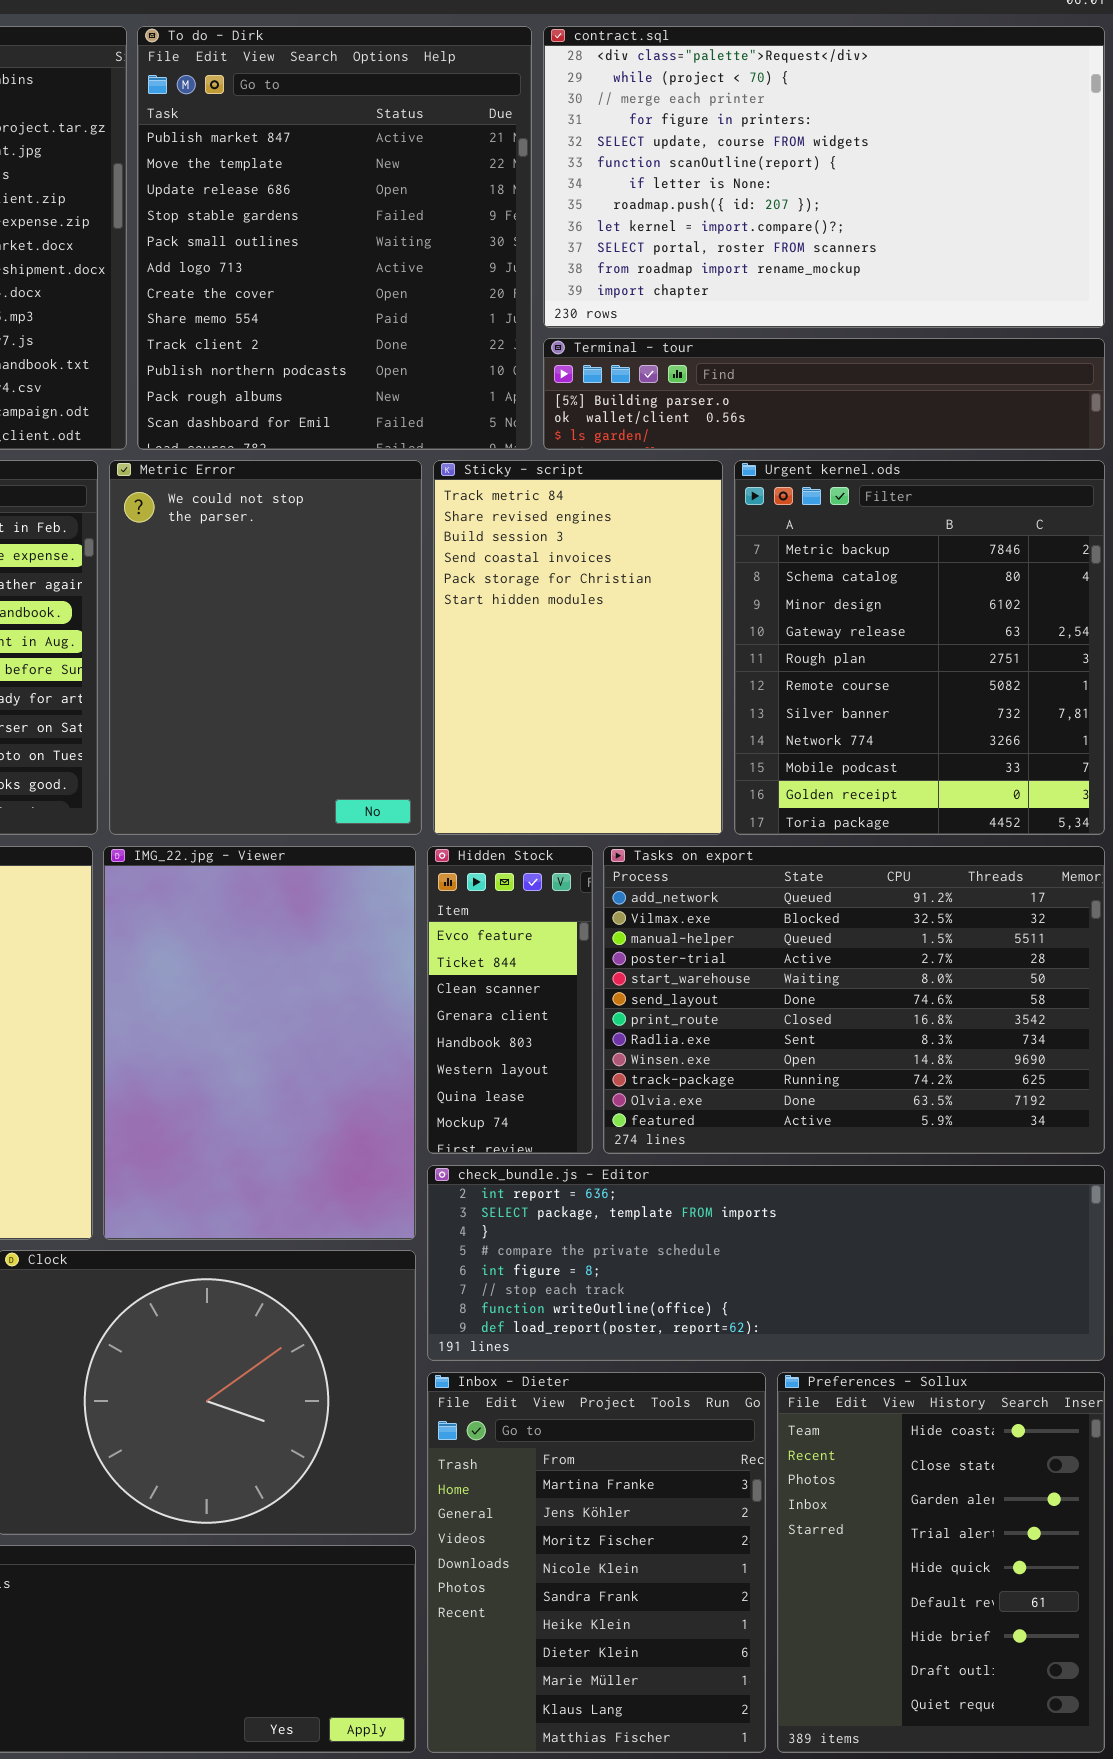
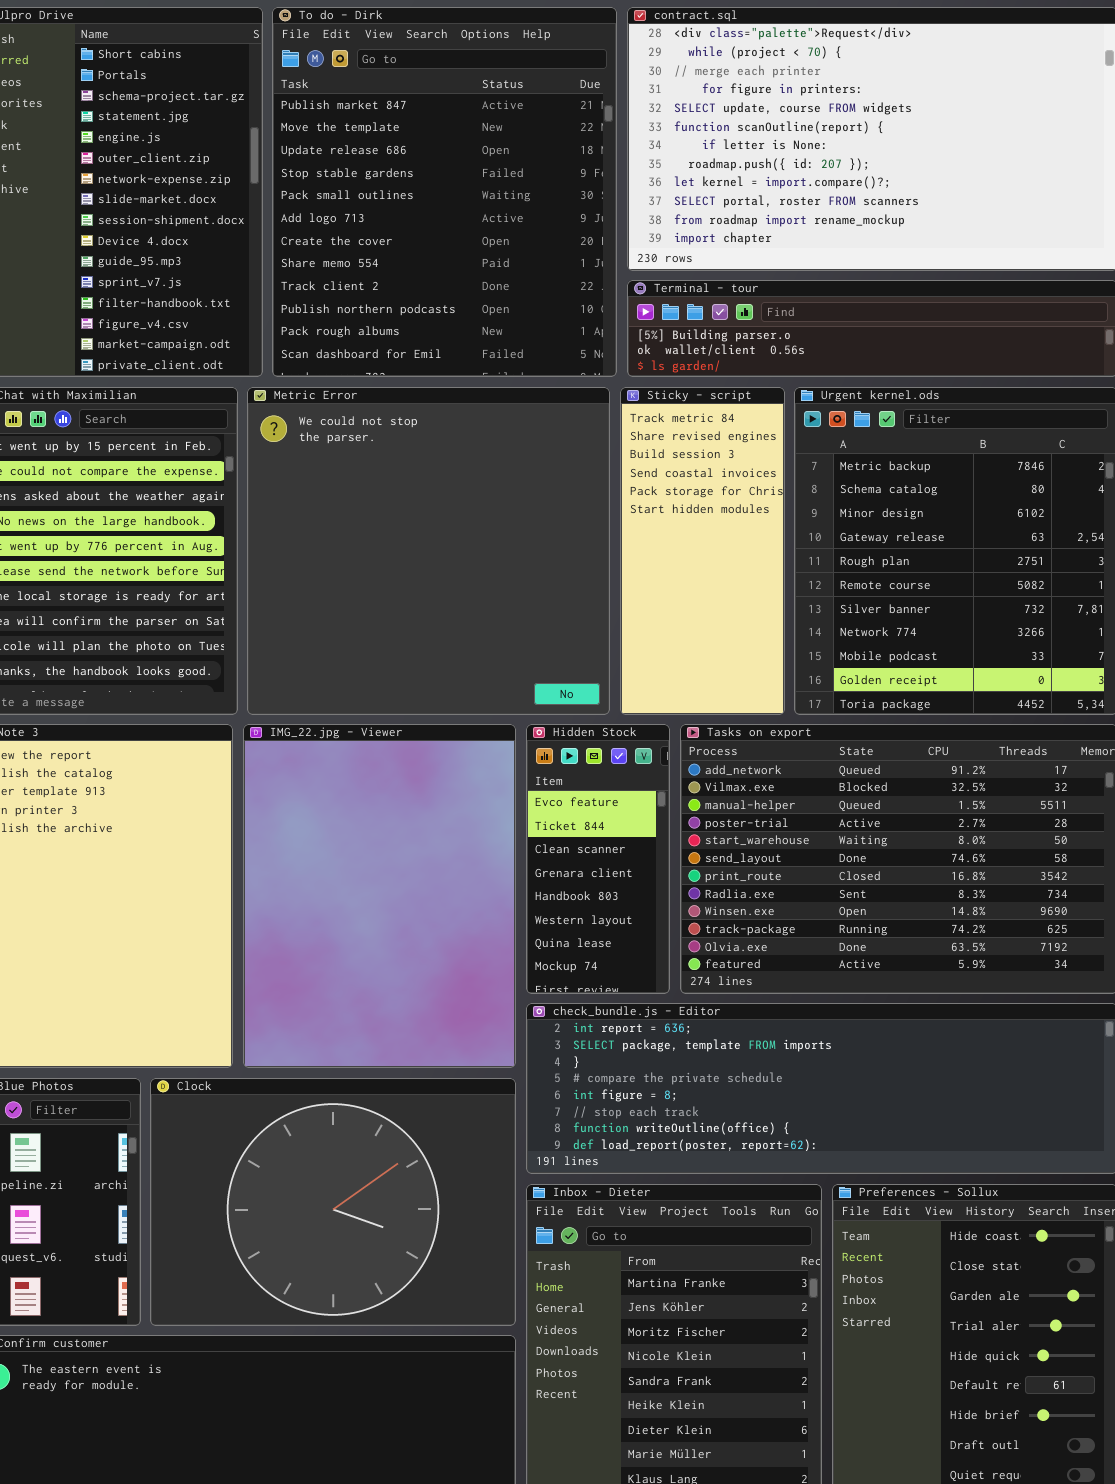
Metric Error: [109,460,422,835] -> [247,387,610,715], resized
Sticky - script: [433,460,723,835] -> [620,387,785,715], resized

